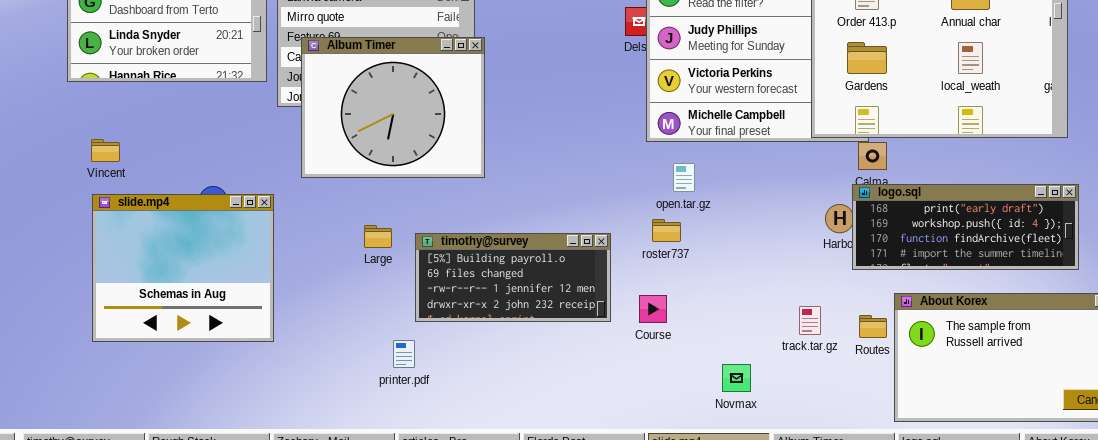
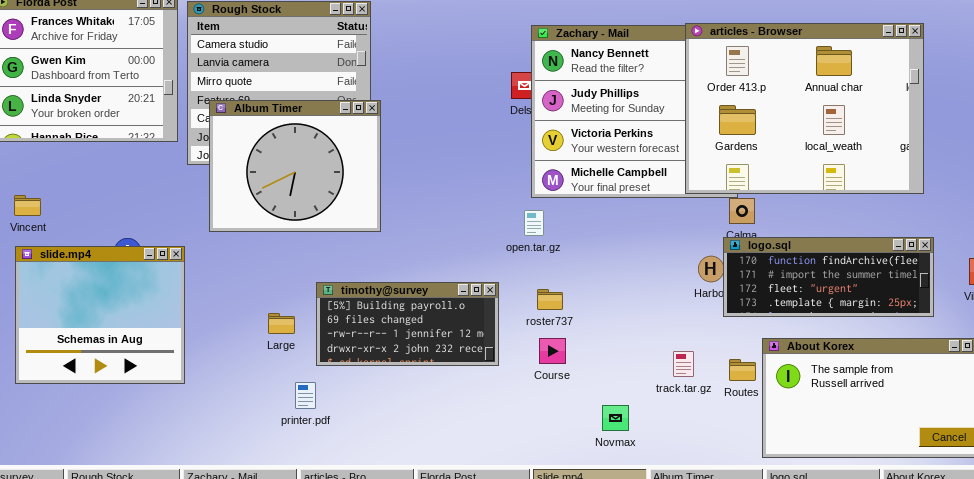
open.tar.gz: [673,163,695,192] -> [524,210,544,236], moved
logo.sql: [852,184,1079,270] -> [723,237,934,317], scrolled down 2 rows
roster737: [652,219,681,242] -> [537,289,563,310], moved
Large: [364,225,392,248] -> [268,313,295,334], moved
Course: [639,295,667,323] -> [539,338,566,364], moved

